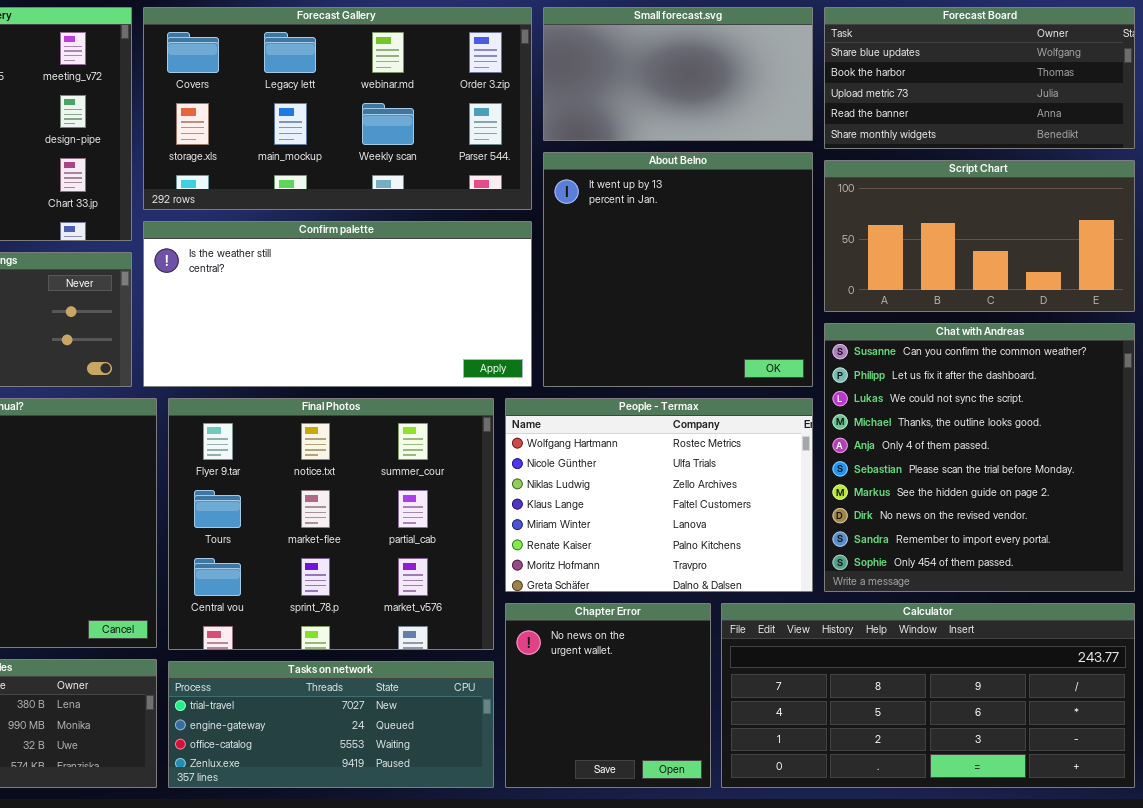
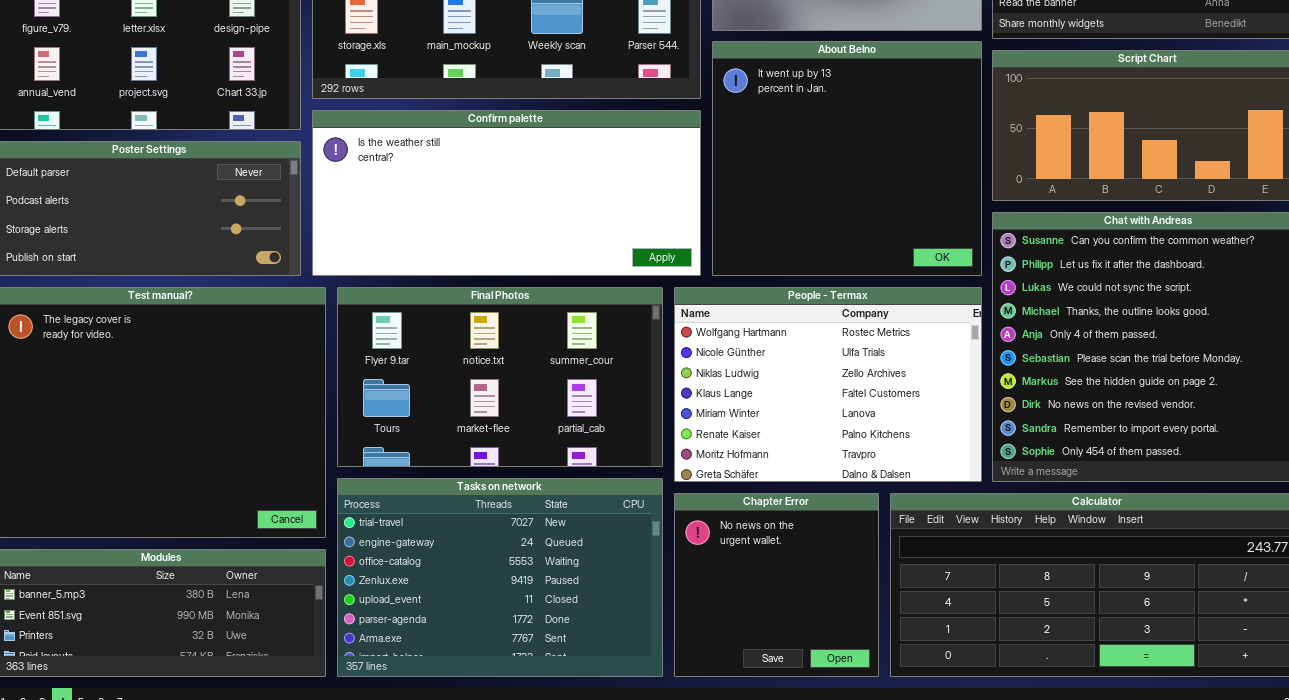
Final Photos: [168,398,494,650] -> [337,287,663,467], resized
Tasks on network: [168,661,494,788] -> [337,478,663,677], resized

